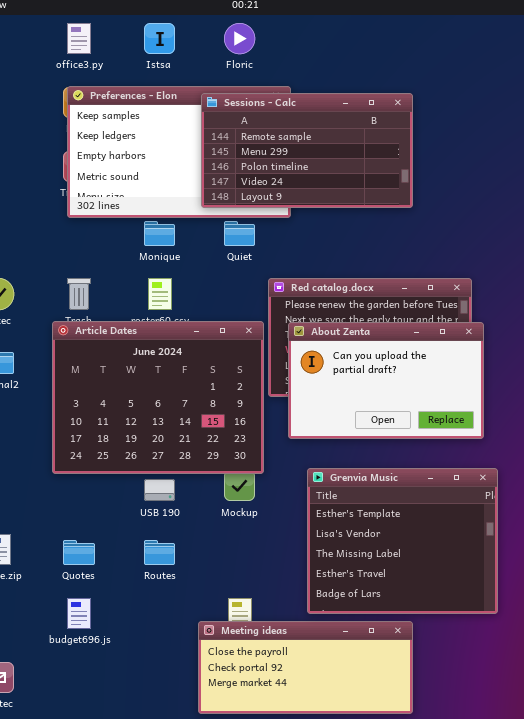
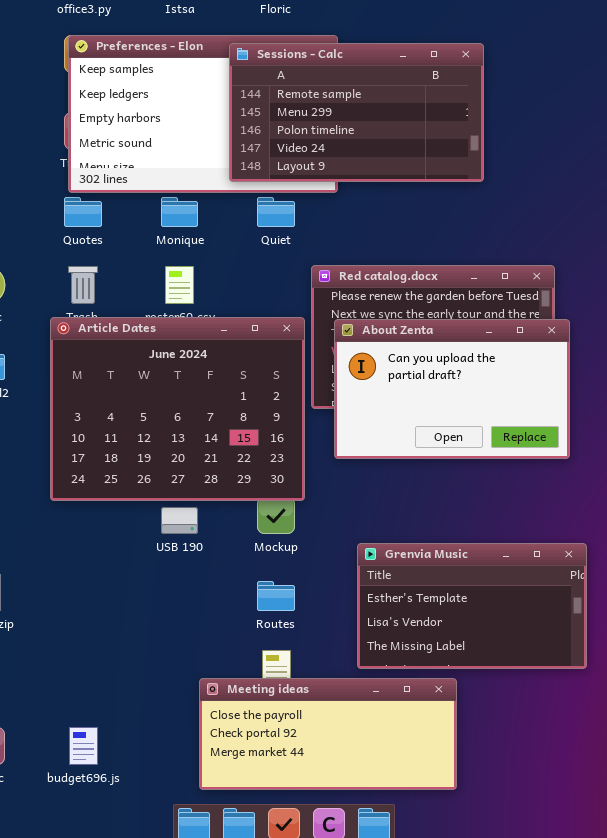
Grenvia Music: [307,468,498,614] -> [357,543,587,669], resized
Quotes: [63,540,95,565] -> [64,197,102,227], moved
Routes: [144,540,175,565] -> [257,581,295,611], moved
budget696.js: [67,598,91,629] -> [69,727,98,765], moved
Meeting ideas: [198,621,413,714] -> [199,678,457,790], moved

